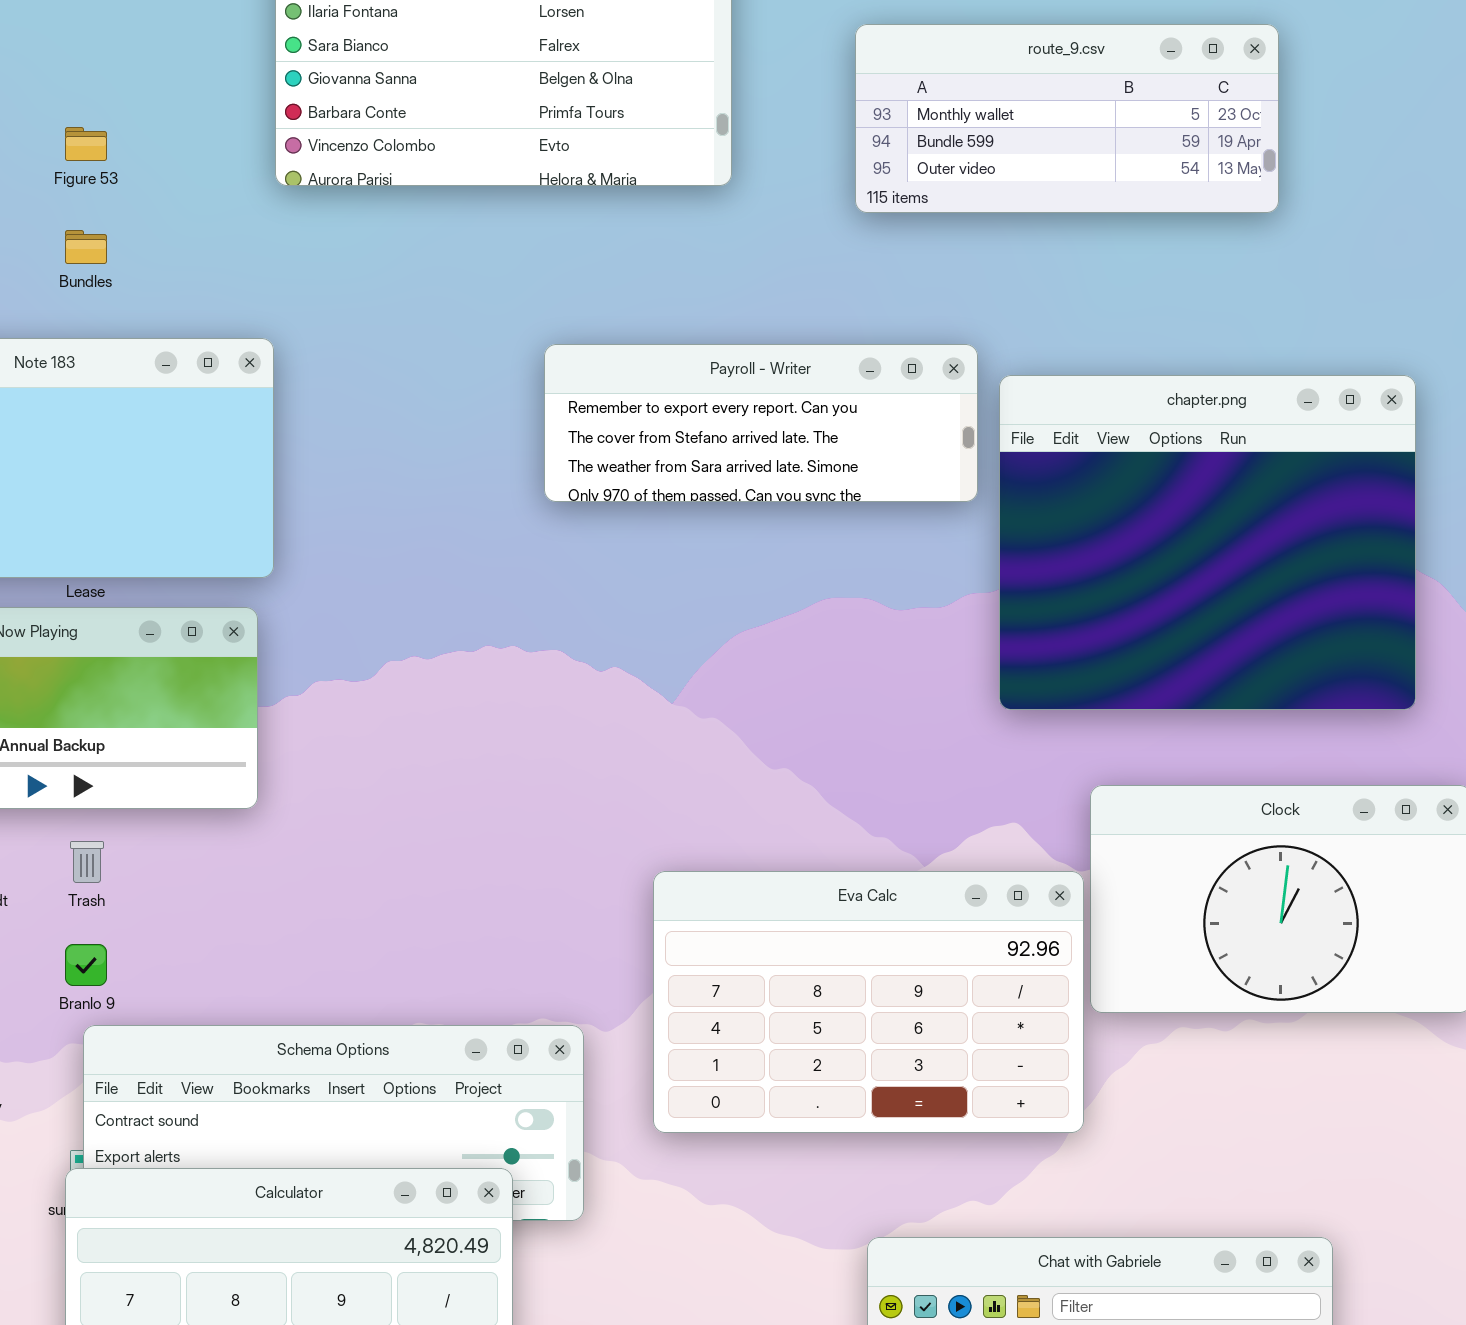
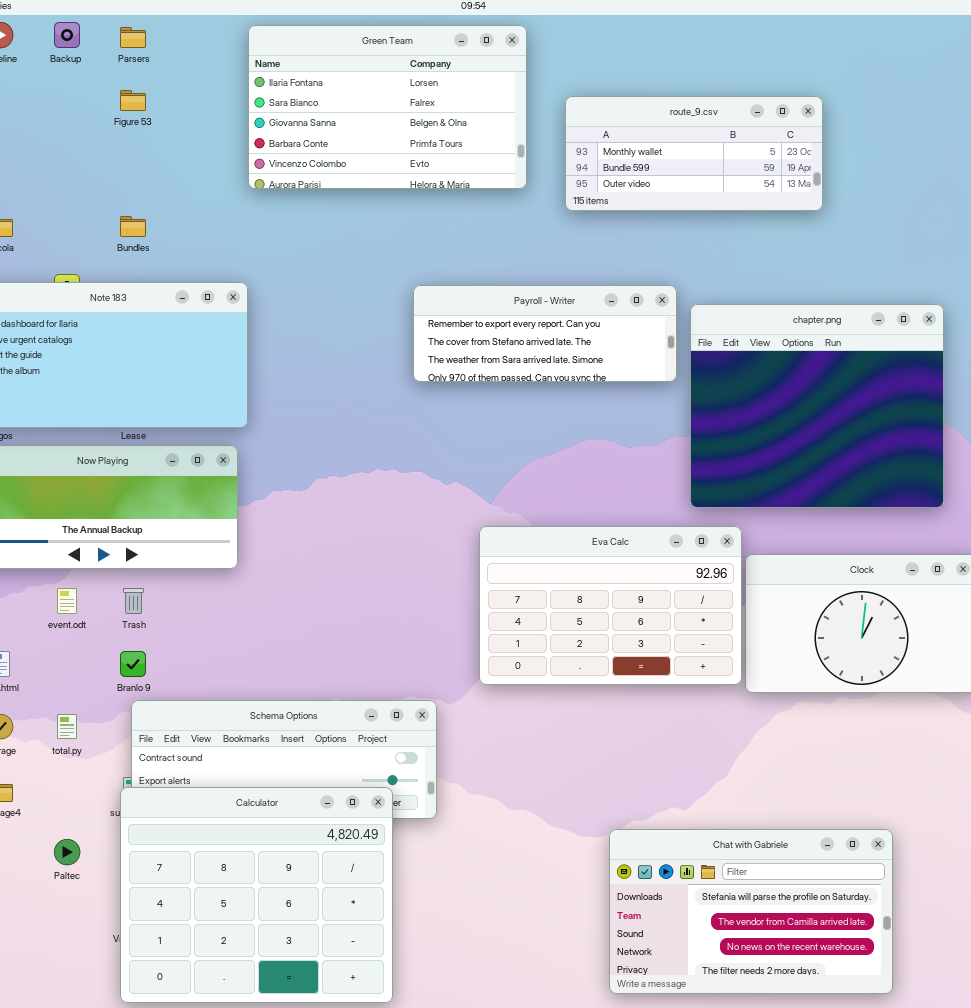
route_9.csv: [855,24,1279,213] -> [565,96,823,211], moved
Figure 53: [65,127,107,161] -> [120,90,146,111], moved
Eva Calc: [653,871,1084,1133] -> [479,526,742,685], moved

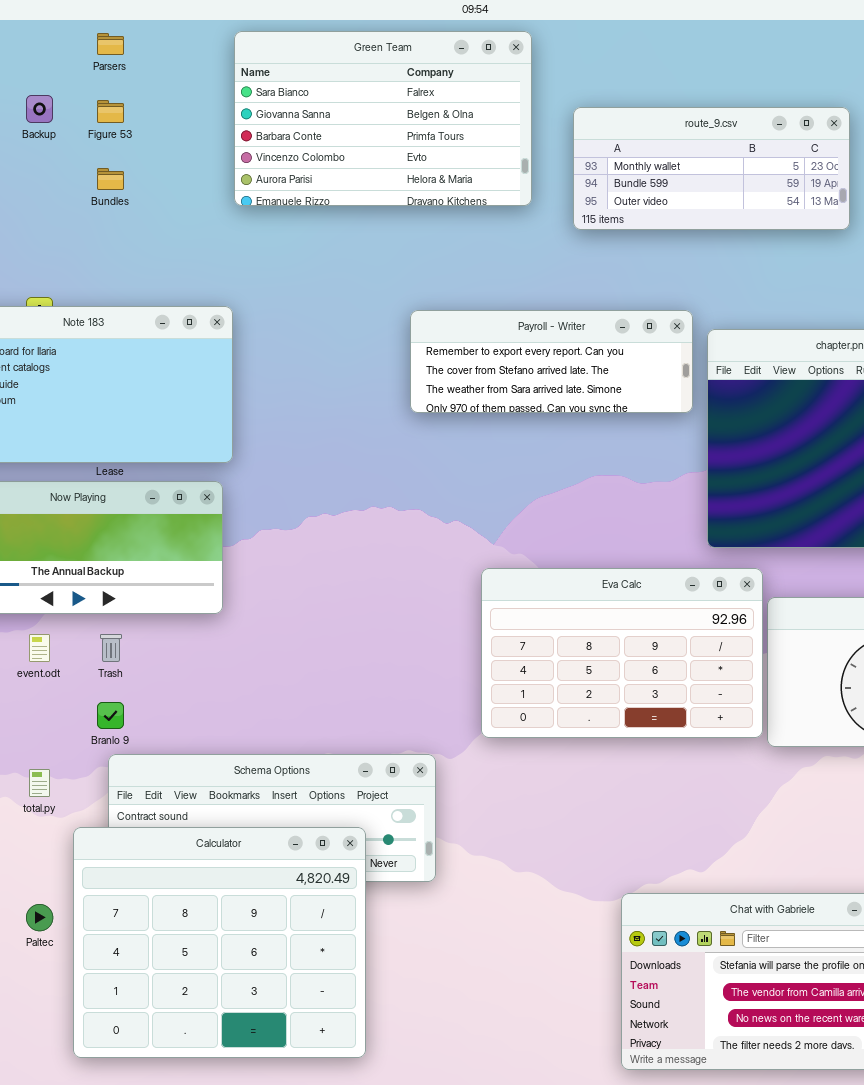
Backup: [54,22,80,48] -> [26,95,53,123], moved
Green Team: [248,25,527,189] -> [234,31,532,206], scrolled down 1 row
Bundles: [120,216,146,237] -> [97,168,124,190], moved
Calculator: [120,787,393,1003] -> [73,827,366,1058], moved

